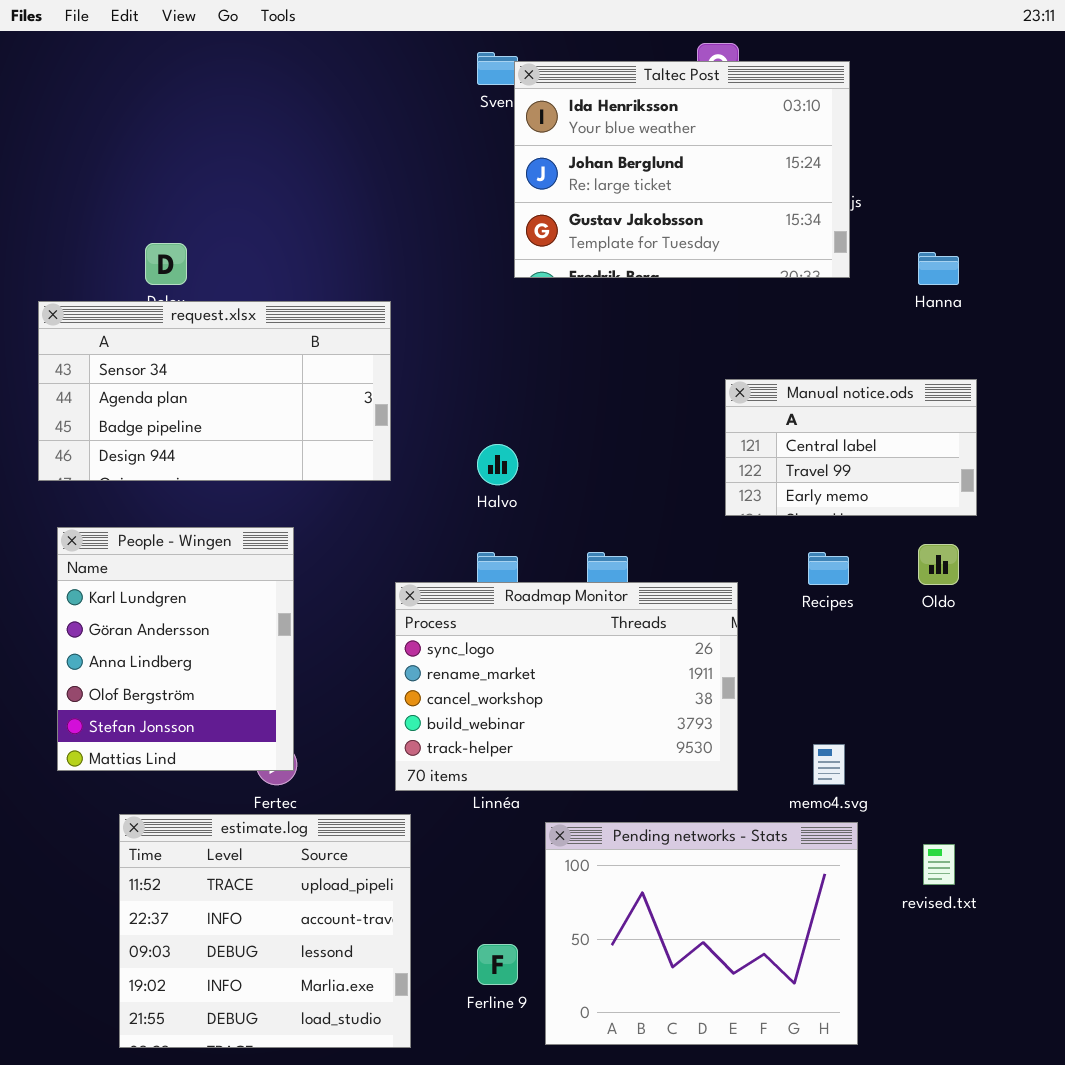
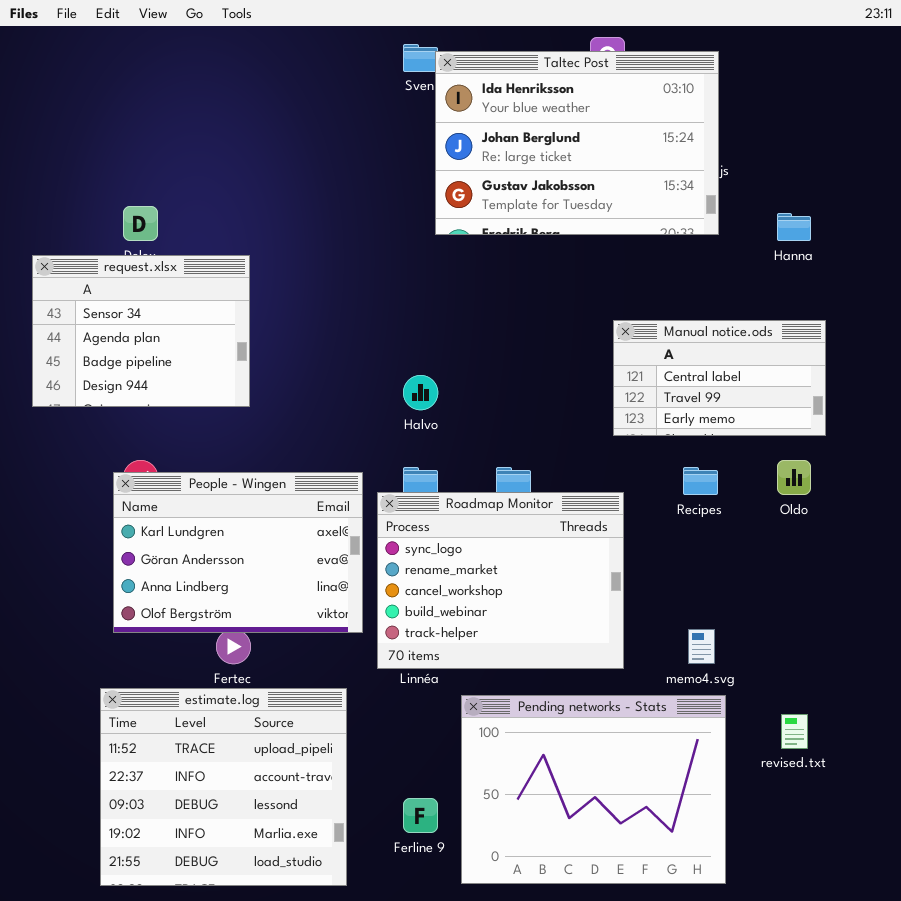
request.xlsx: [38,301,391,481] -> [32,255,250,407], resized
People - Wingen: [57,527,294,771] -> [113,472,363,633], moved, resized
Roadmap Monitor: [395,582,738,791] -> [377,492,624,669], resized

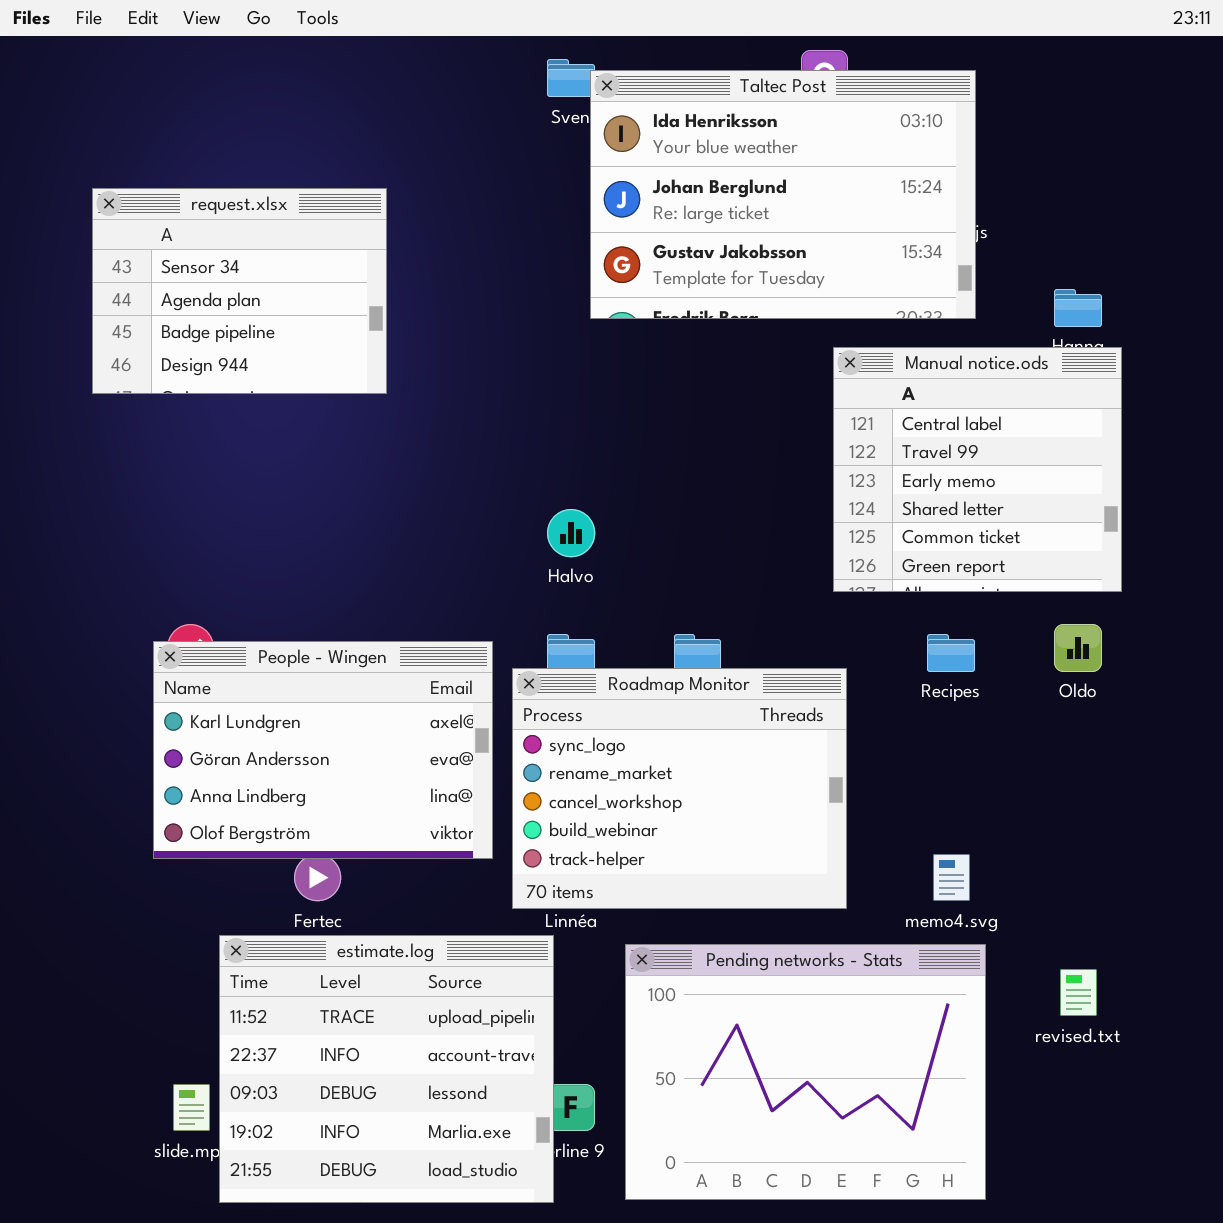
request.xlsx: [32,255,250,407] -> [92,188,387,394], moved
Manual notice.ods: [613,320,826,436] -> [833,347,1122,592], resized
estimate.log: [100,688,347,886] -> [219,935,554,1203], moved

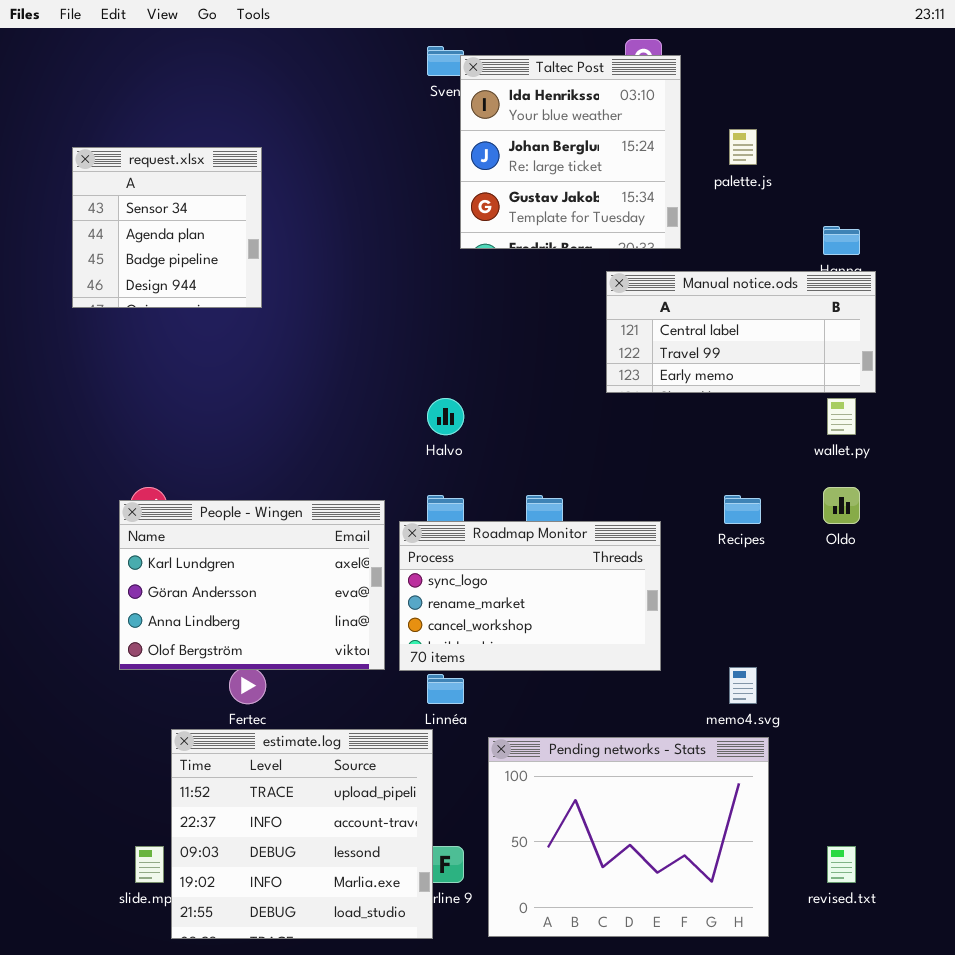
Taltec Post: [590,70,976,319] -> [460,55,681,249], resized
request.xlsx: [92,188,387,394] -> [72,147,262,308], resized
Manual notice.ods: [833,347,1122,592] -> [606,271,876,393], resized
Roadmap Monitor: [512,668,847,909] -> [399,521,661,671], resized
revised.txt: [1060,969,1097,1016] -> [827,846,856,883], moved

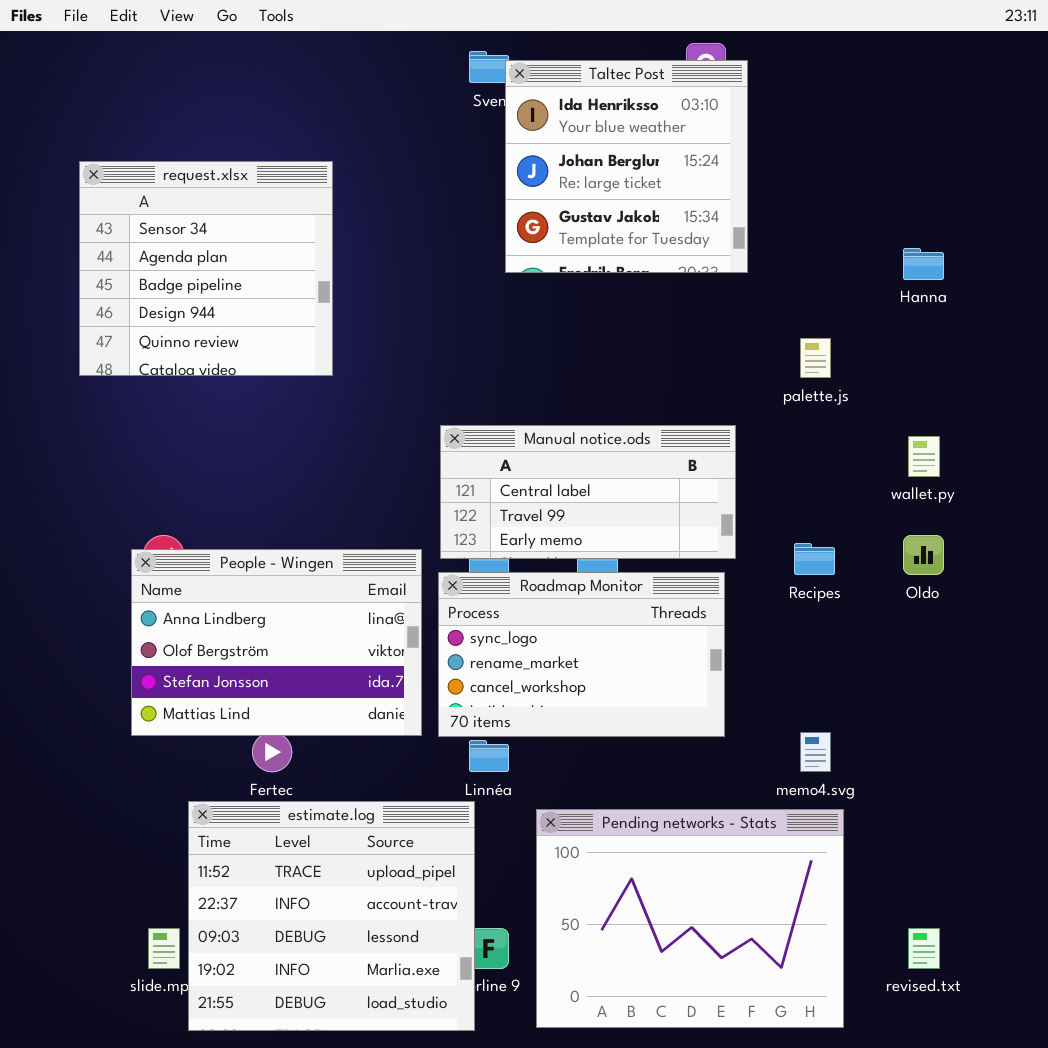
palette.js: [729,129,757,165] -> [800,338,831,378], moved
request.xlsx: [72,147,262,308] -> [79,161,333,376], resized
Manual notice.ods: [606,271,876,393] -> [440,425,736,559], moved
People - Wingen: [119,500,385,670] -> [131,549,422,736], scrolled down 2 rows

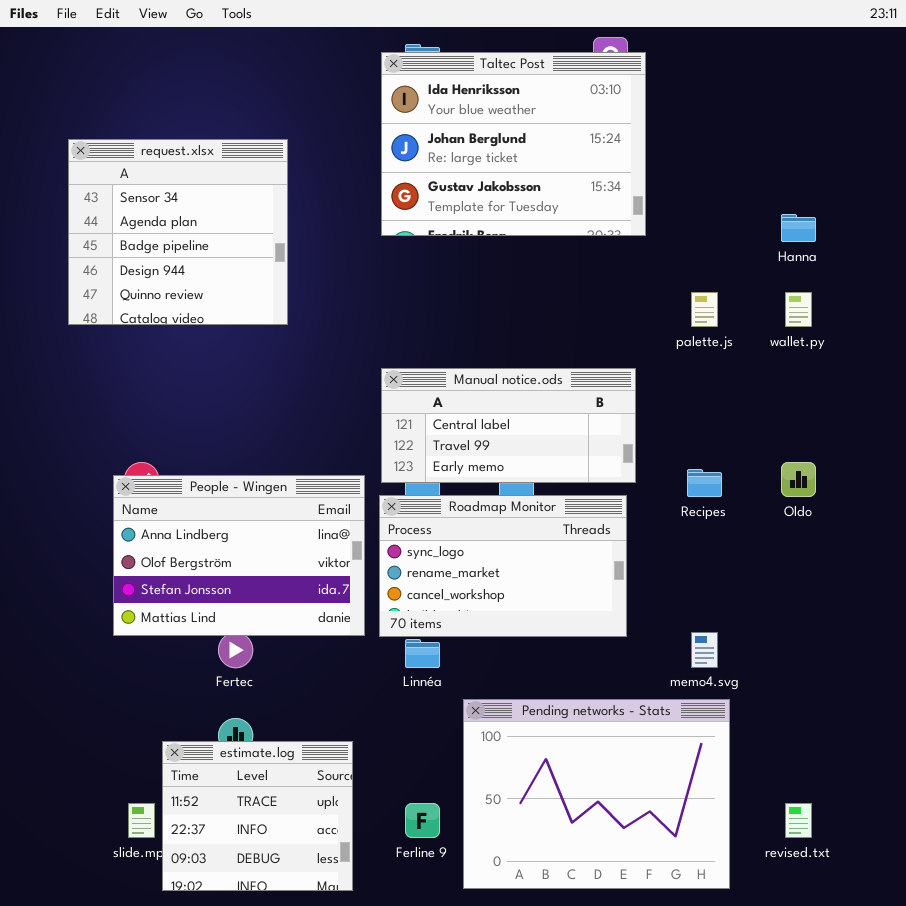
Taltec Post: [505,60,748,273] -> [381,52,646,236], resized
wallet.py: [908,436,940,477] -> [785,292,812,327], moved
estimate.log: [188,801,475,1031] -> [162,741,353,891], resized

